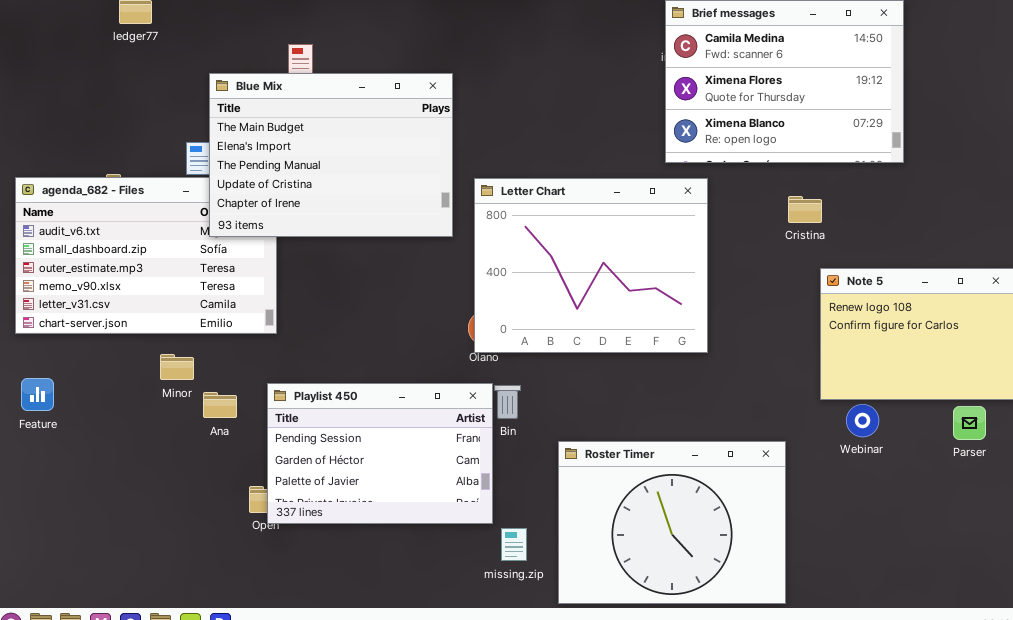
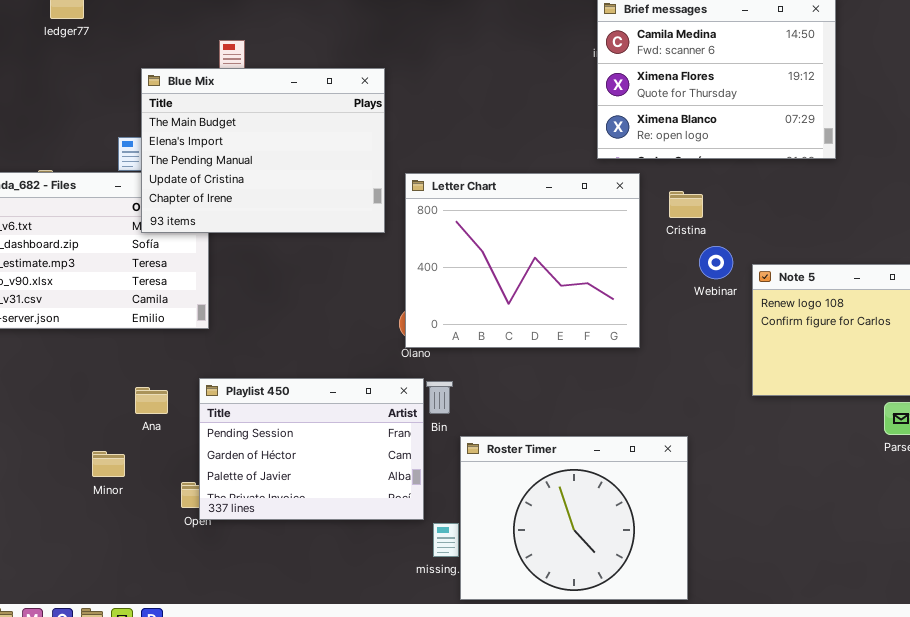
Cristina: [788,196,822,223] -> [669,191,703,218], moved
Minor: [160,354,194,380] -> [92,451,125,477], moved
Webinar: [846,404,879,437] -> [699,246,733,279], moved
Roster Timer: [558,441,786,604] -> [460,436,688,600], moved

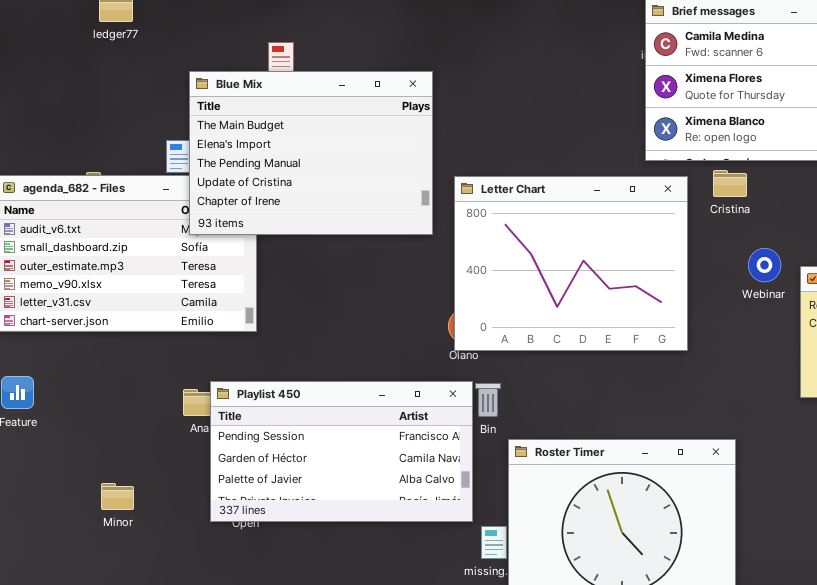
Cristina: [669,191,703,218] -> [713,170,747,197], moved
Playlist 450: [199,378,424,520] -> [210,381,473,522], resized
Minor: [92,451,125,477] -> [101,483,134,510], moved

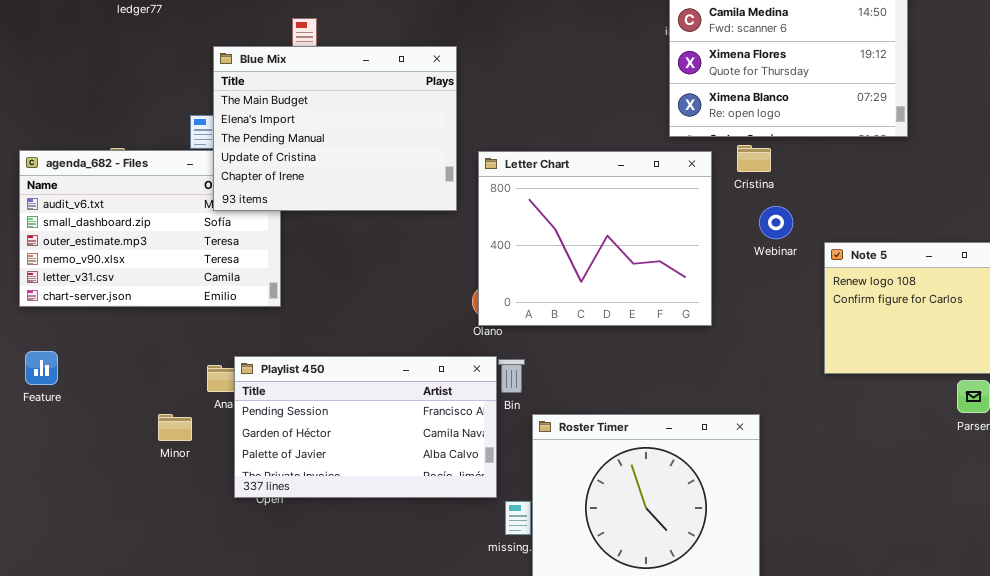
Webinar: [748,248,781,282] -> [759,206,793,239], moved
Minor: [101,483,134,510] -> [158,414,192,441], moved

